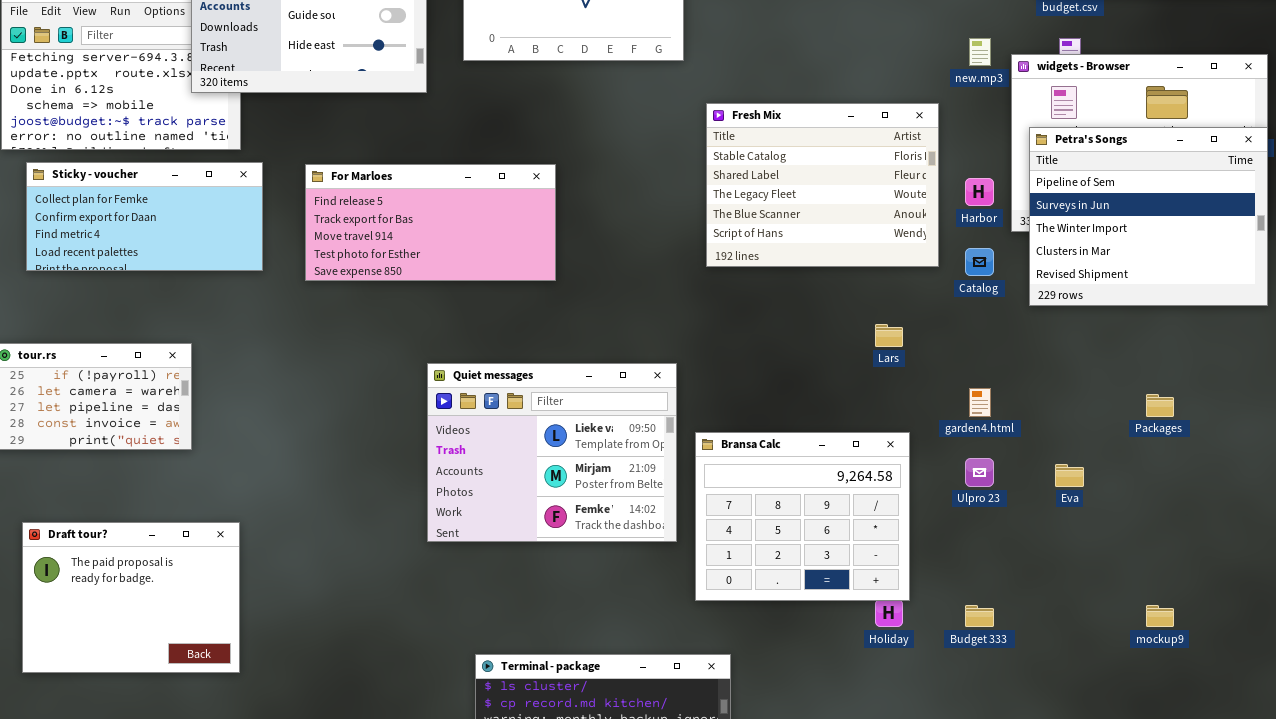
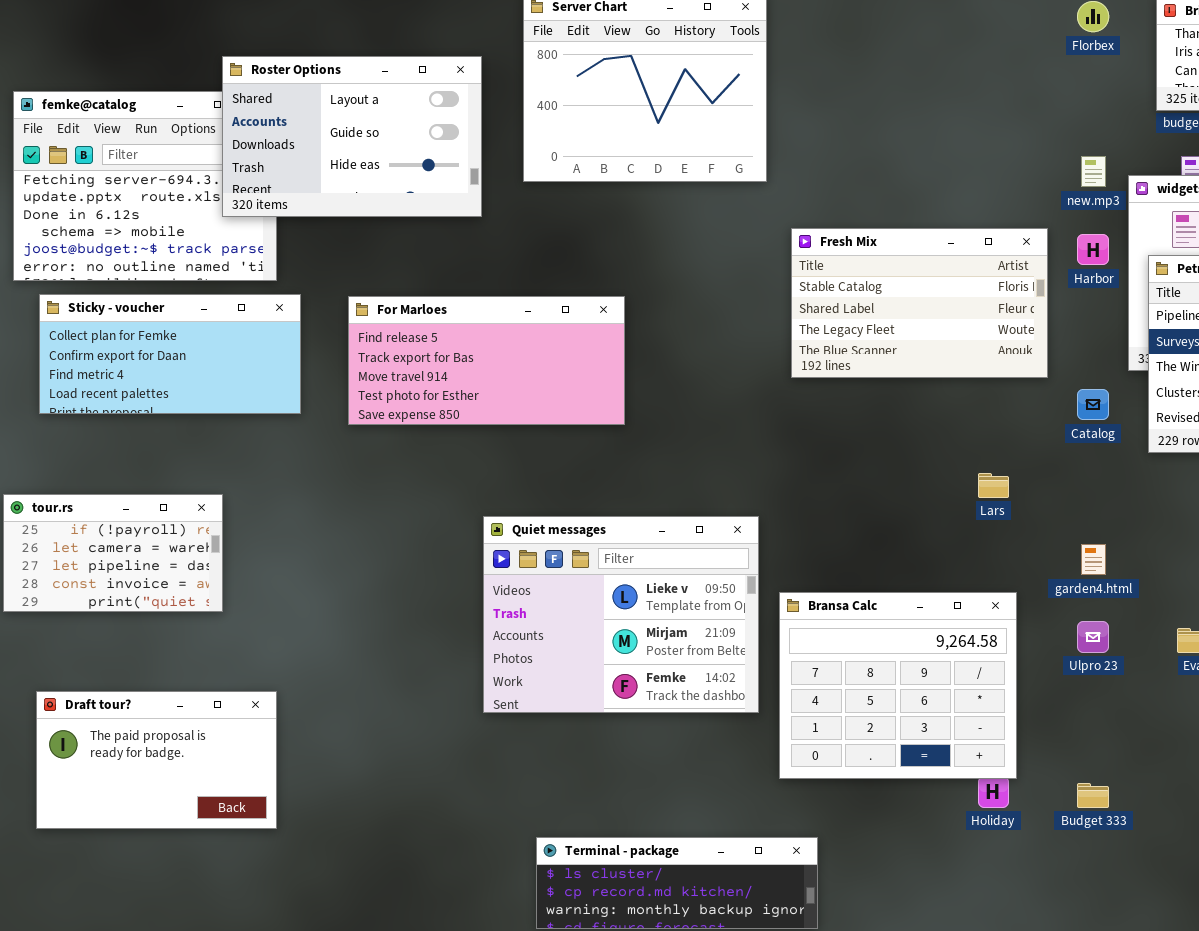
Fresh Mix: [706,103,939,267] -> [791,228,1048,378], resized
Harbor: [965,178,994,206] -> [1077,234,1109,265], moved
Draft tour?: [22,522,240,673] -> [36,691,277,829], resized

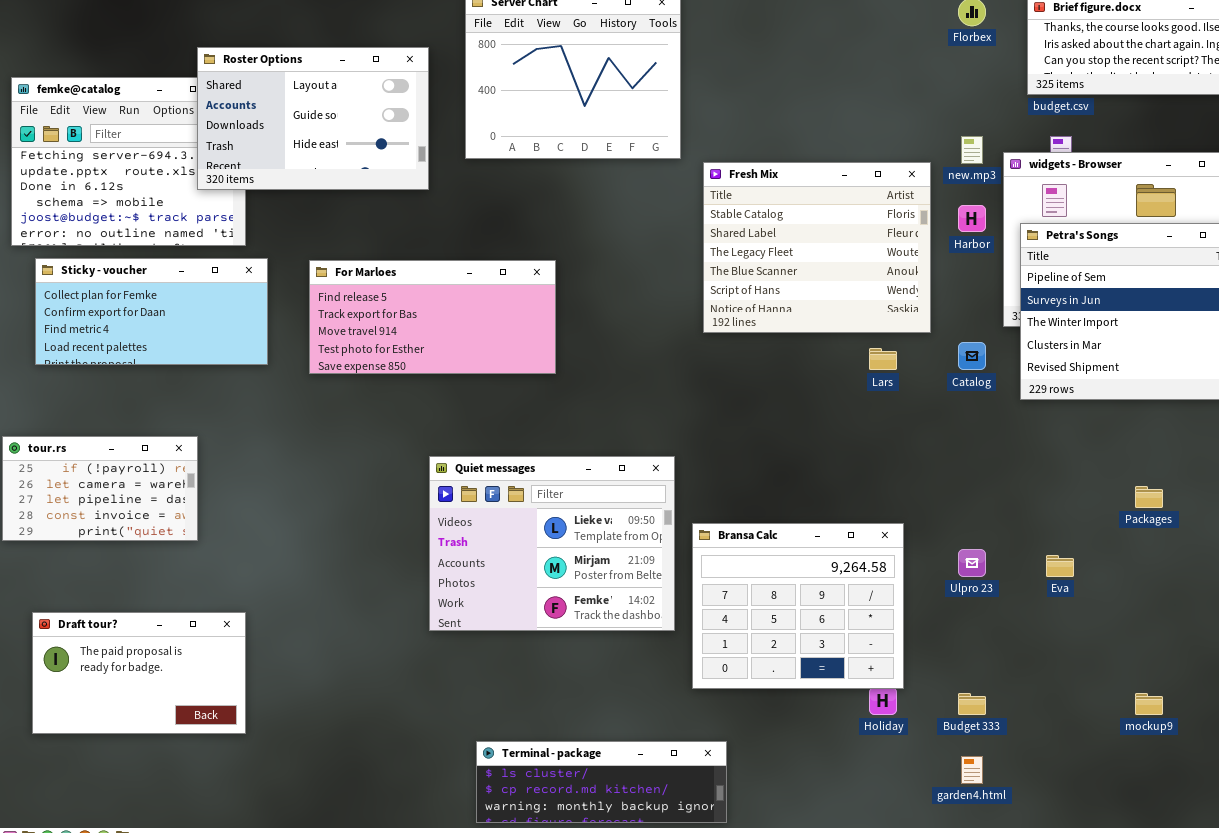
Fresh Mix: [791,228,1048,378] -> [703,162,931,333], resized
Lars: [978,473,1009,498] -> [869,348,897,370], moved
garden4.html: [1081,544,1106,575] -> [961,756,983,784], moved

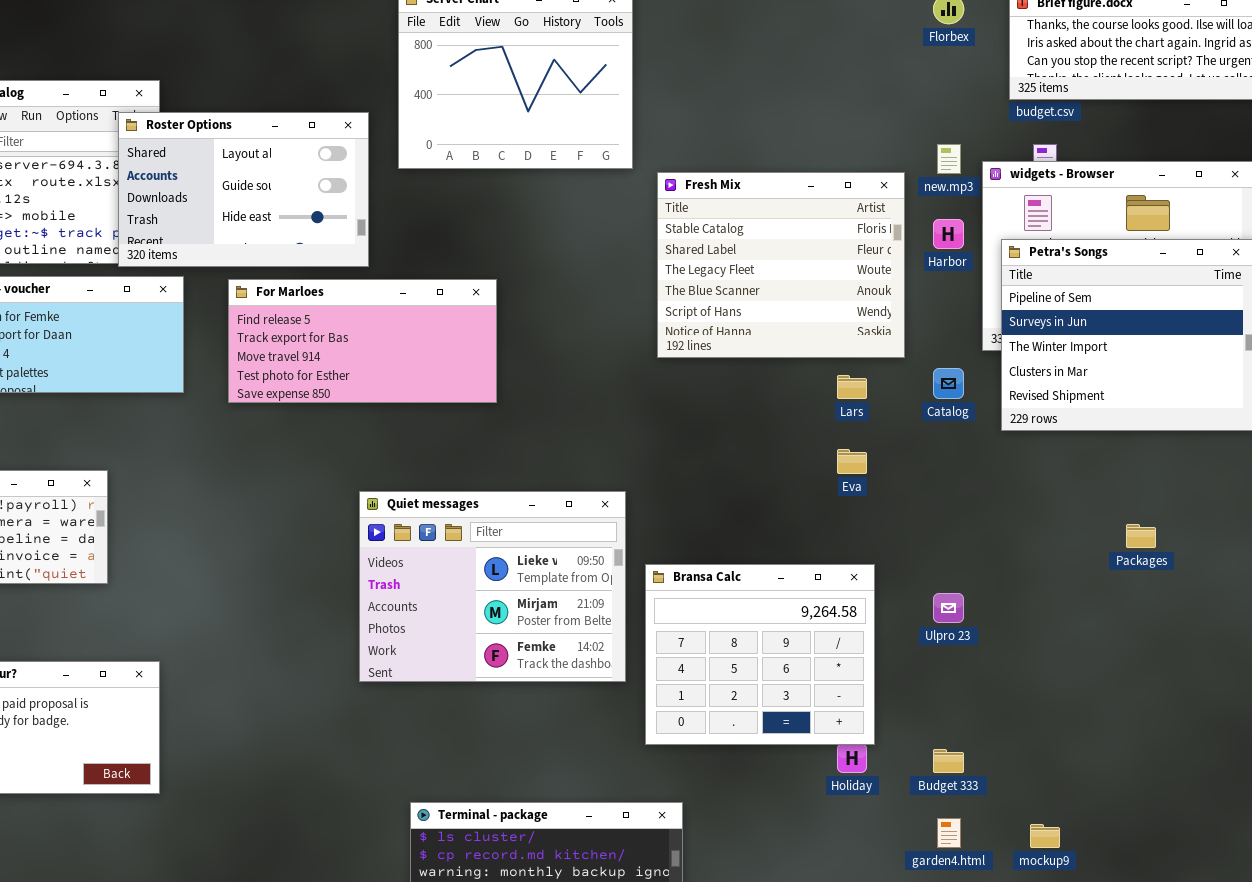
Roster Options: [197,47,429,190] -> [118,112,369,267], moved
Eva: [1046,555,1074,577] -> [837,449,867,474], moved
mockup9: [1135,693,1163,715] -> [1030,824,1060,848], moved

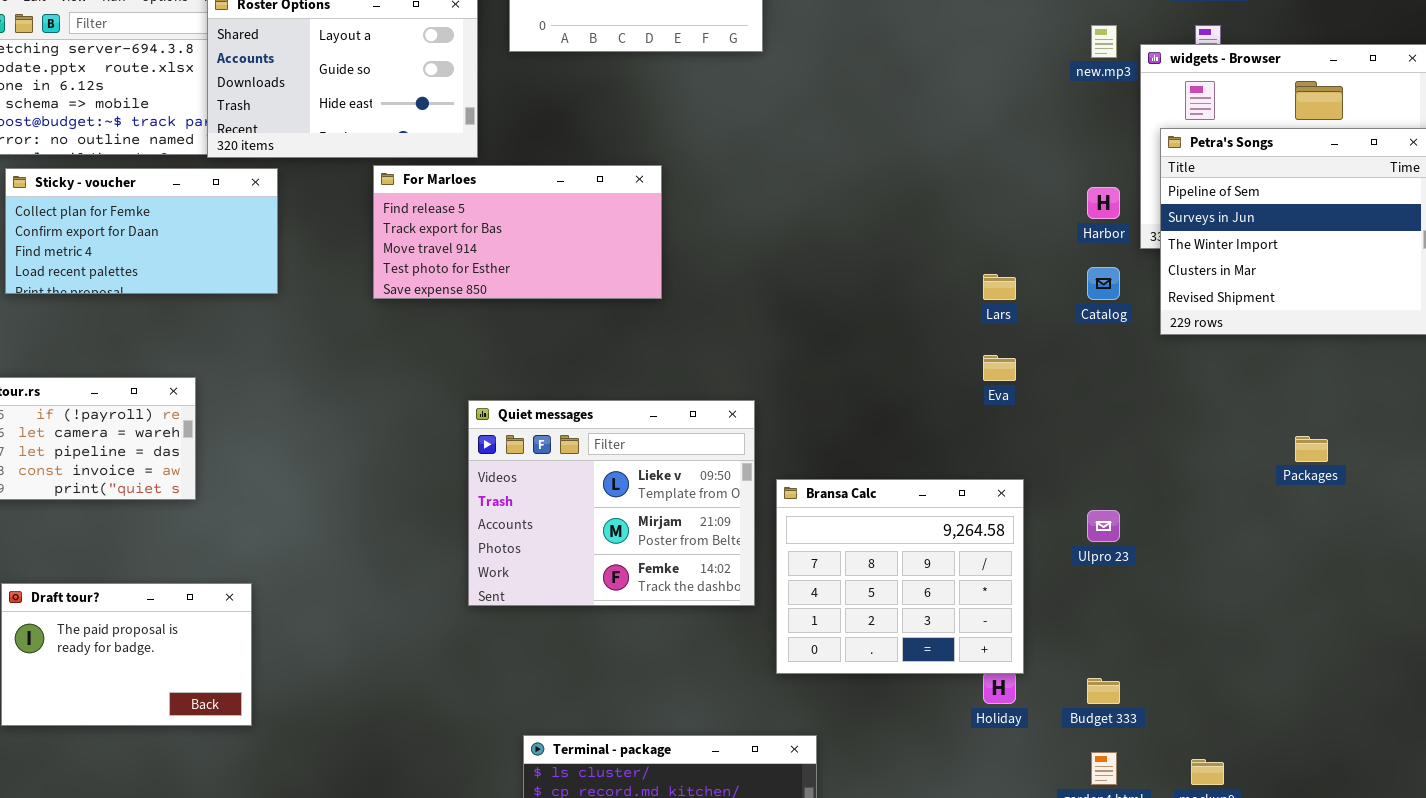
Fresh Mix: [657,172,905,358] -> none, closed
Harbor: [933,219,964,249] -> [1087,187,1120,219], moved
For Marloes: [228,279,497,403] -> [373,165,662,299], moved

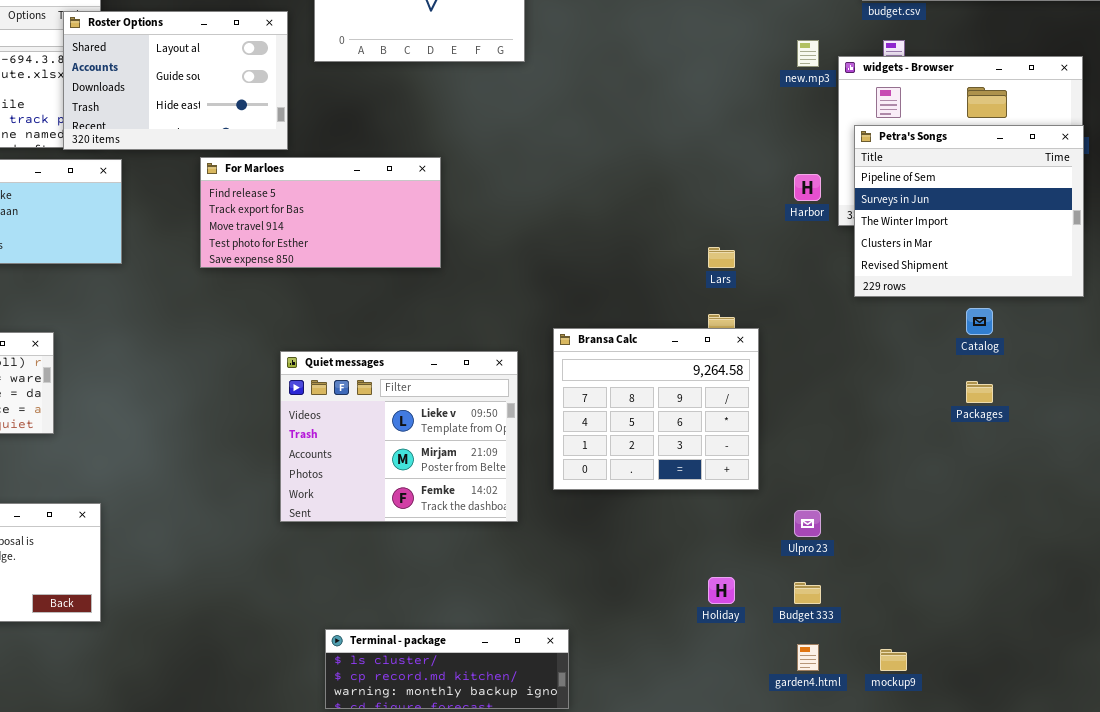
Catalog: [1087,267,1120,300] -> [966,308,993,335], moved
Bransa Calc: [776,479,1024,674] -> [553,328,759,490], moved
Ulpro 23: [1087,510,1120,542] -> [794,510,821,537], moved

